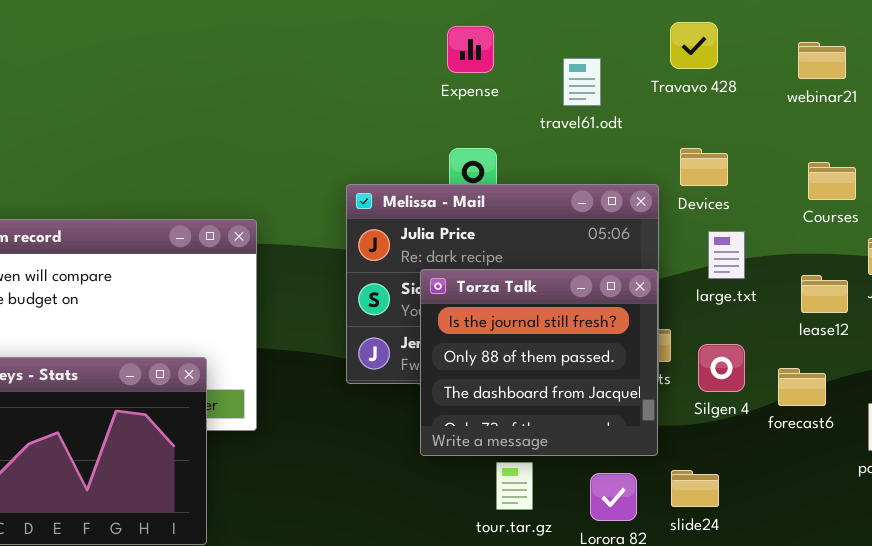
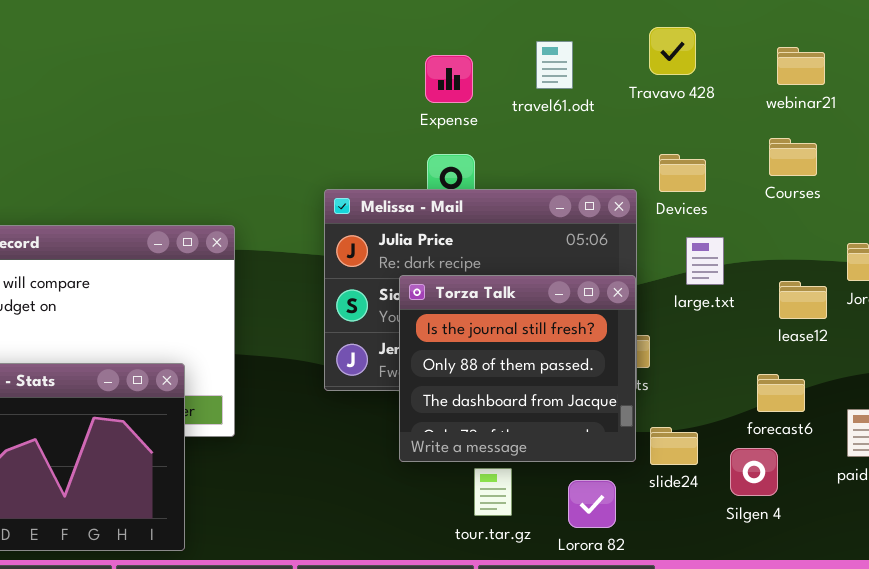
Expense: [447,26,494,73] -> [425,55,473,103], moved
travel61.odt: [563,58,601,106] -> [536,41,573,89], moved
Courses: [808,162,856,200] -> [769,138,817,176], moved
Silgen 4: [698,344,745,392] -> [730,448,778,496], moved
slide24: [671,470,719,507] -> [650,427,698,465], moved

